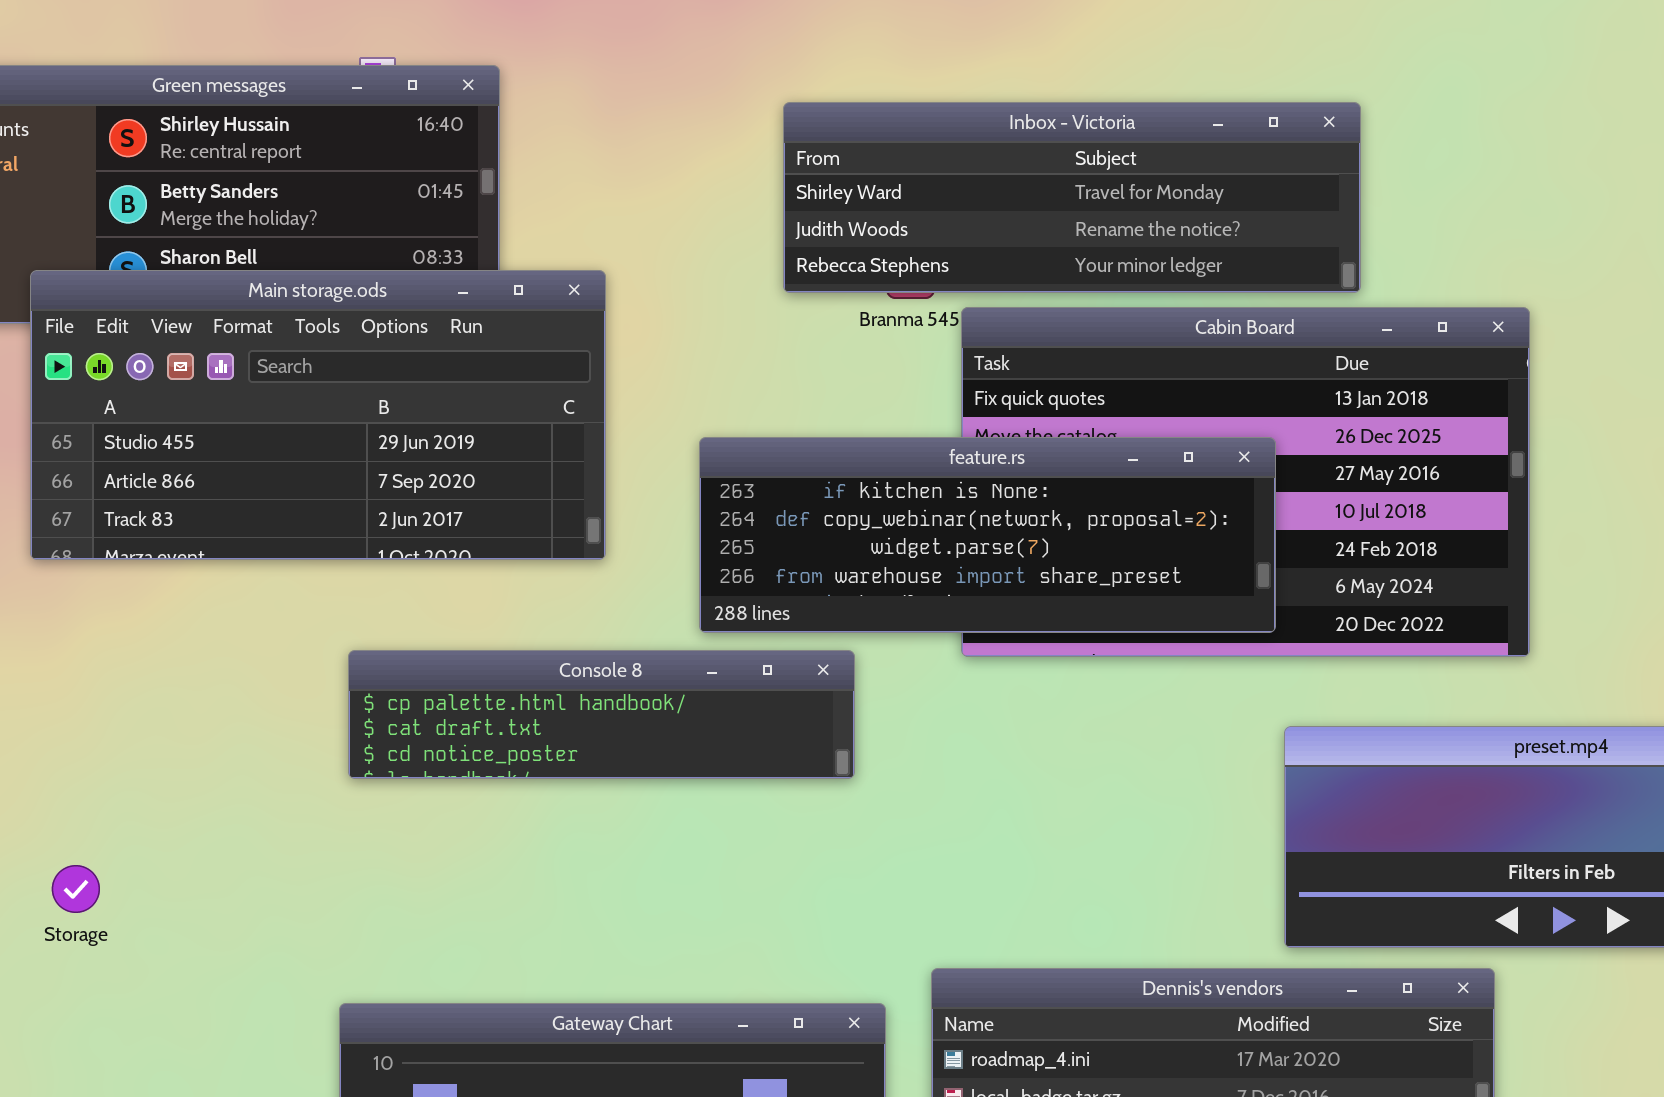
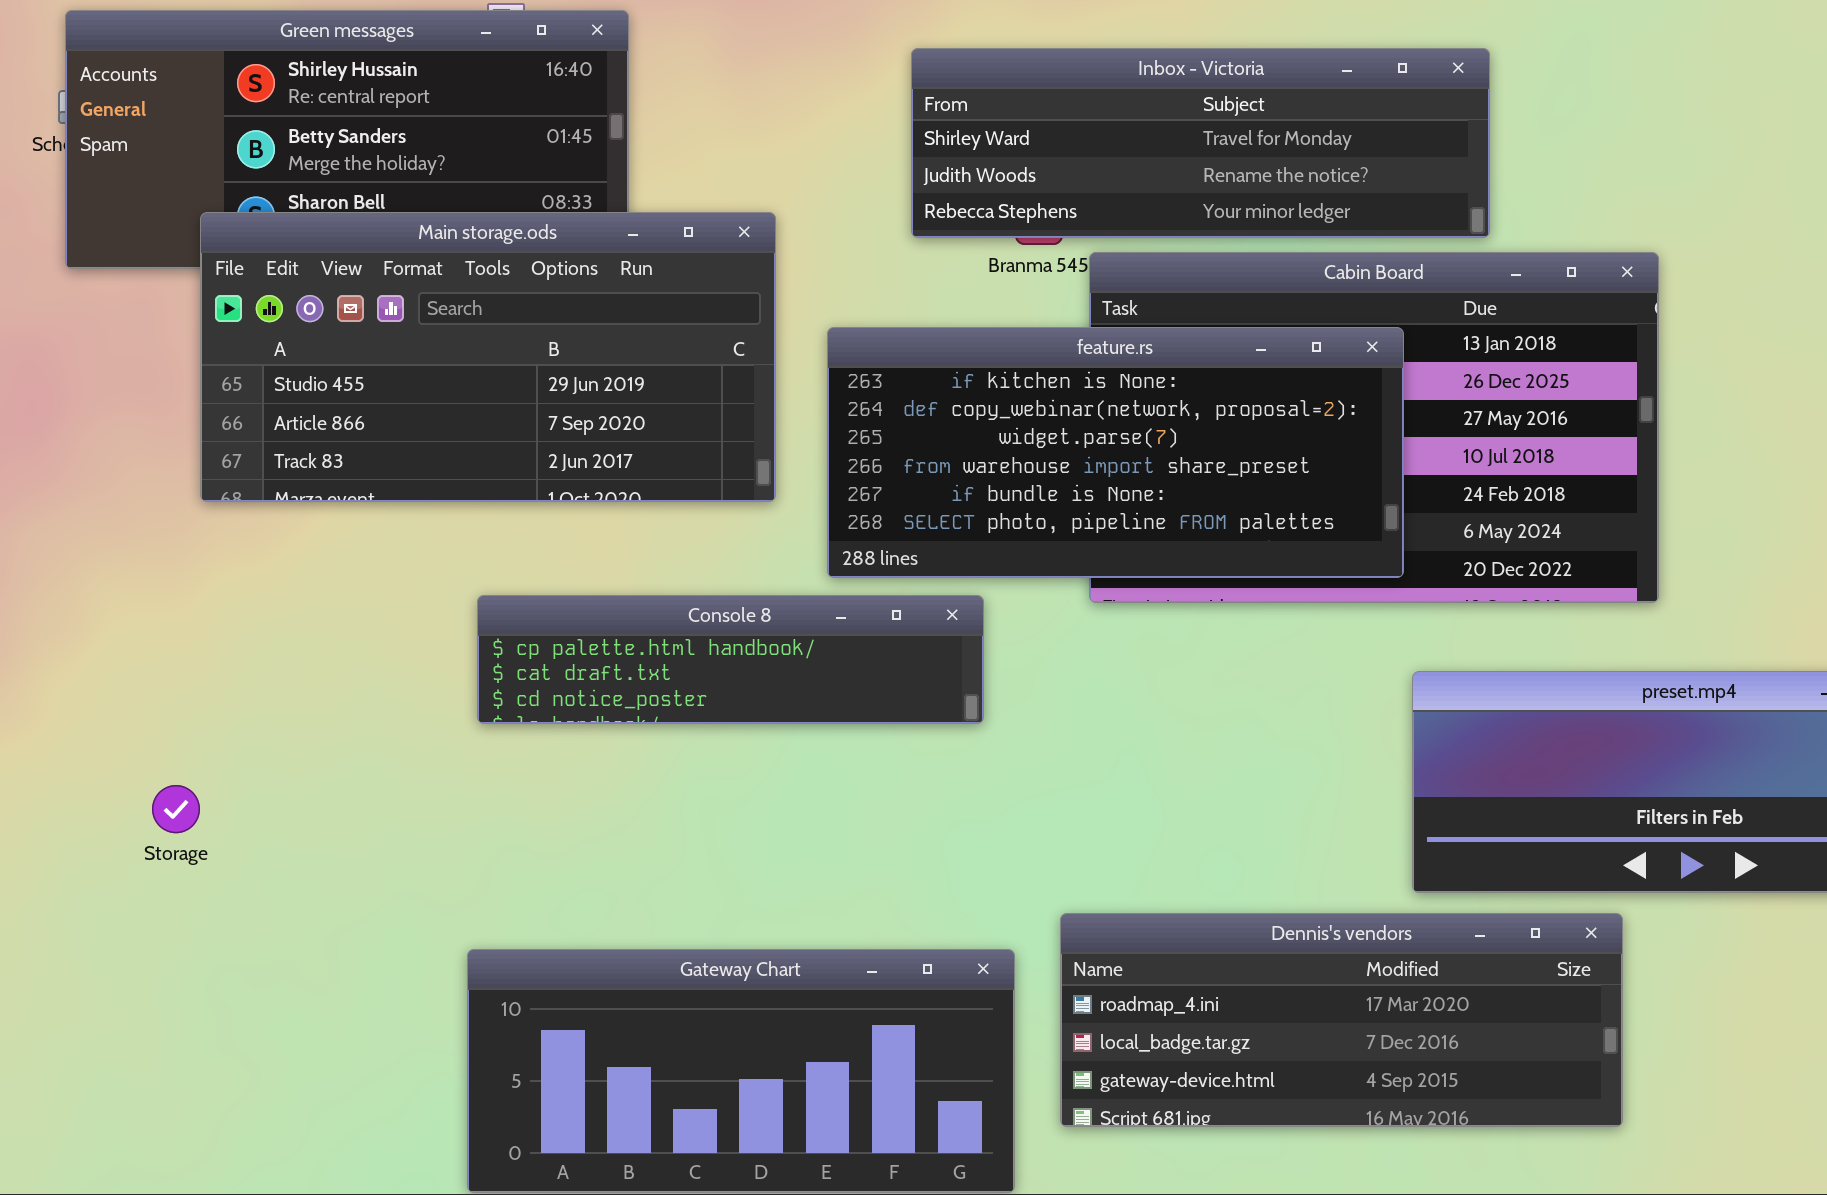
Main storage.ods: [30,270,606,560] -> [200,212,776,502], moved
feature.rs: [699,437,1276,633] -> [827,327,1404,578], resized
Storage: [52,865,100,913] -> [152,785,200,833], moved

